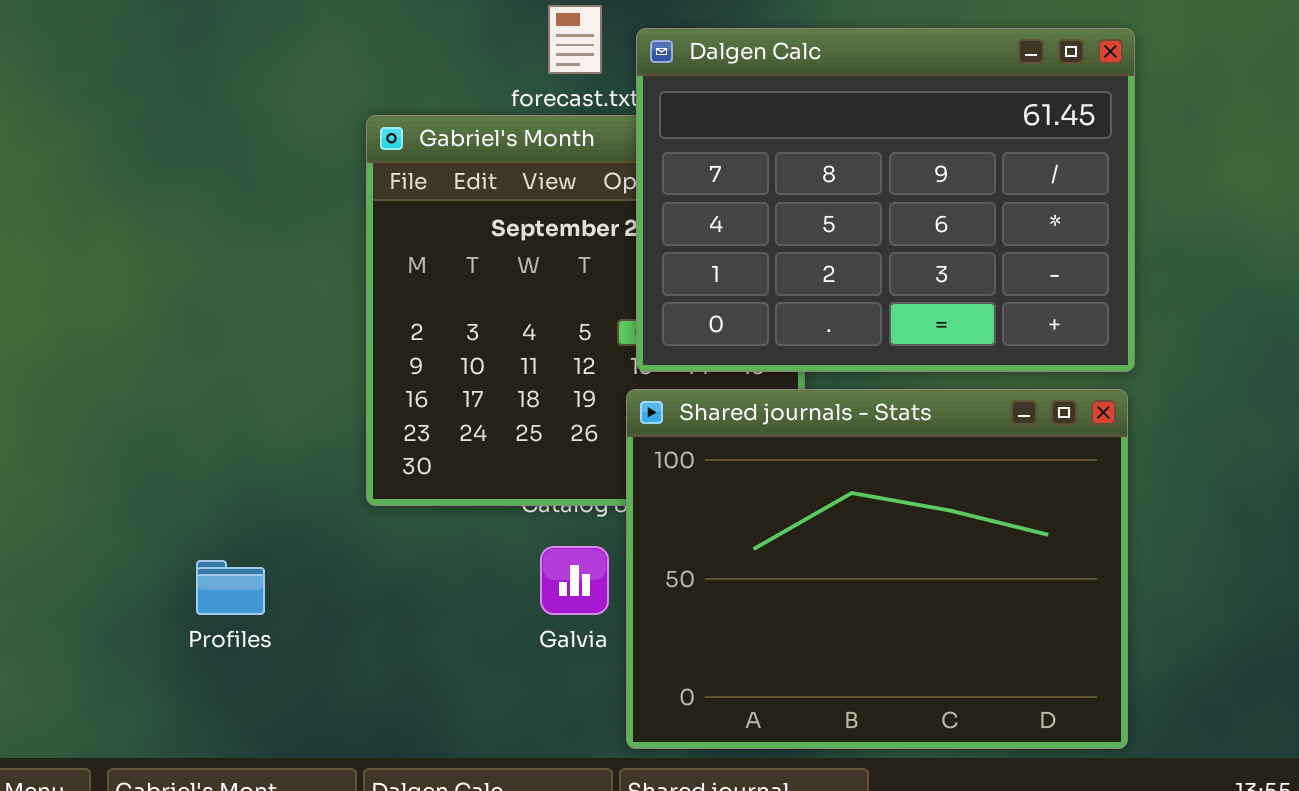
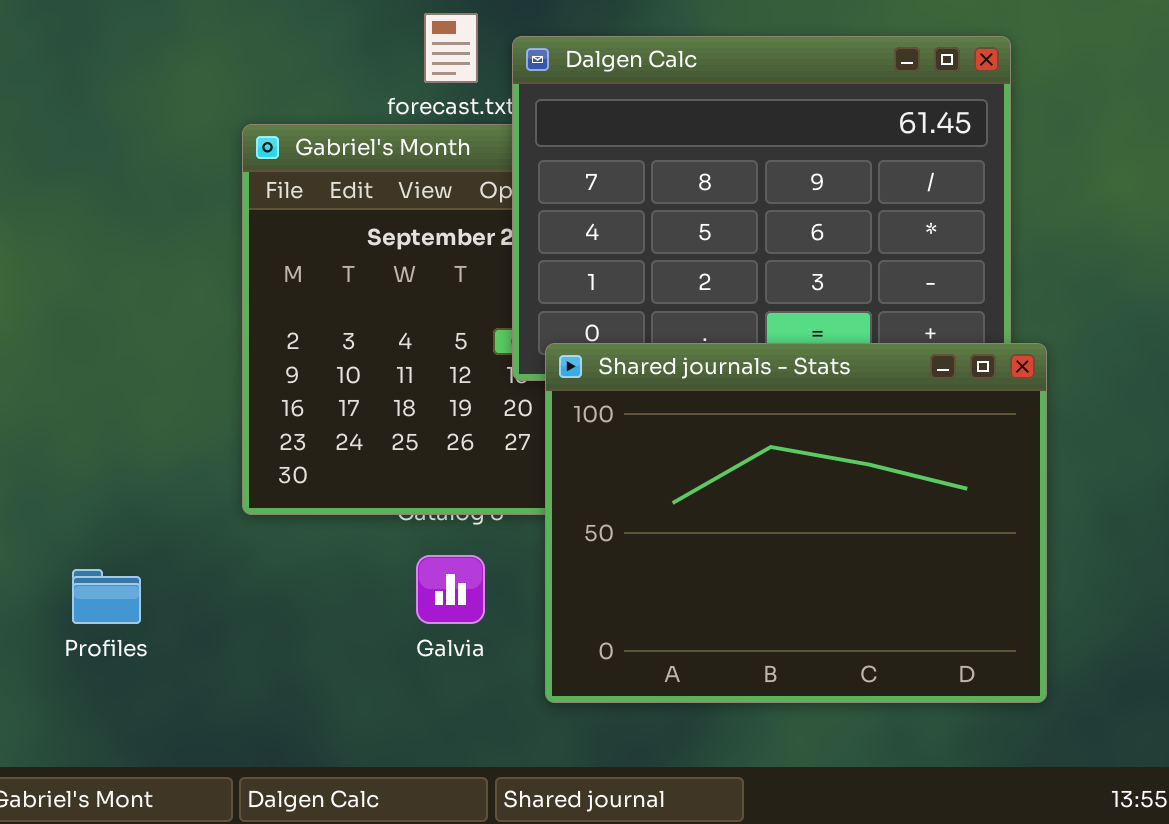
Shared journals - Stats: [626,389,1128,749] -> [545,343,1047,703], moved

